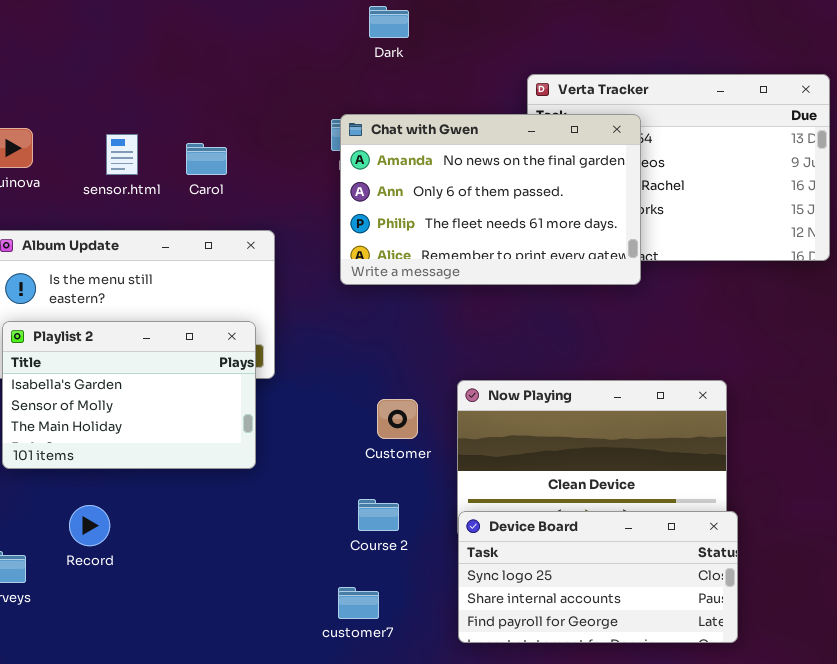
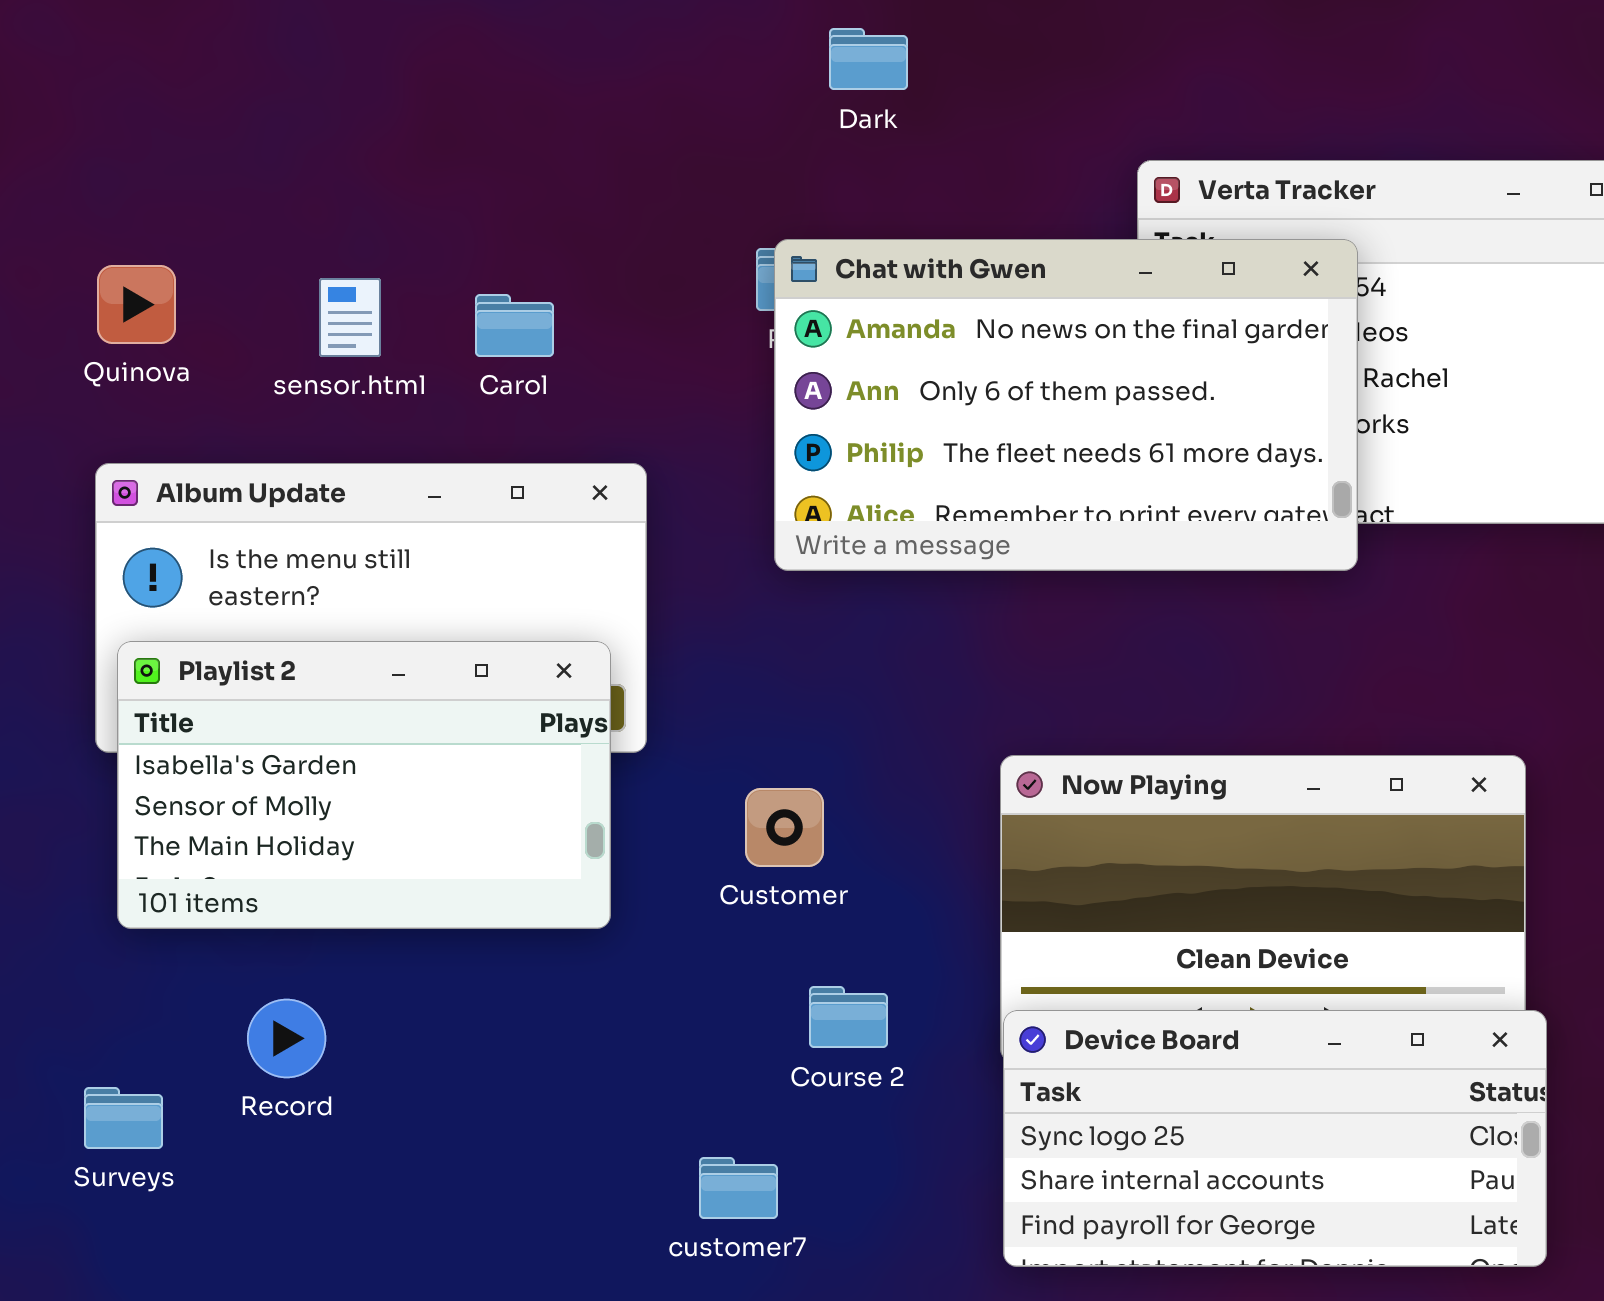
Customer: [377,399,418,439] -> [745,788,824,867], moved
customer7: [338,587,379,619] -> [699,1157,778,1219], moved

